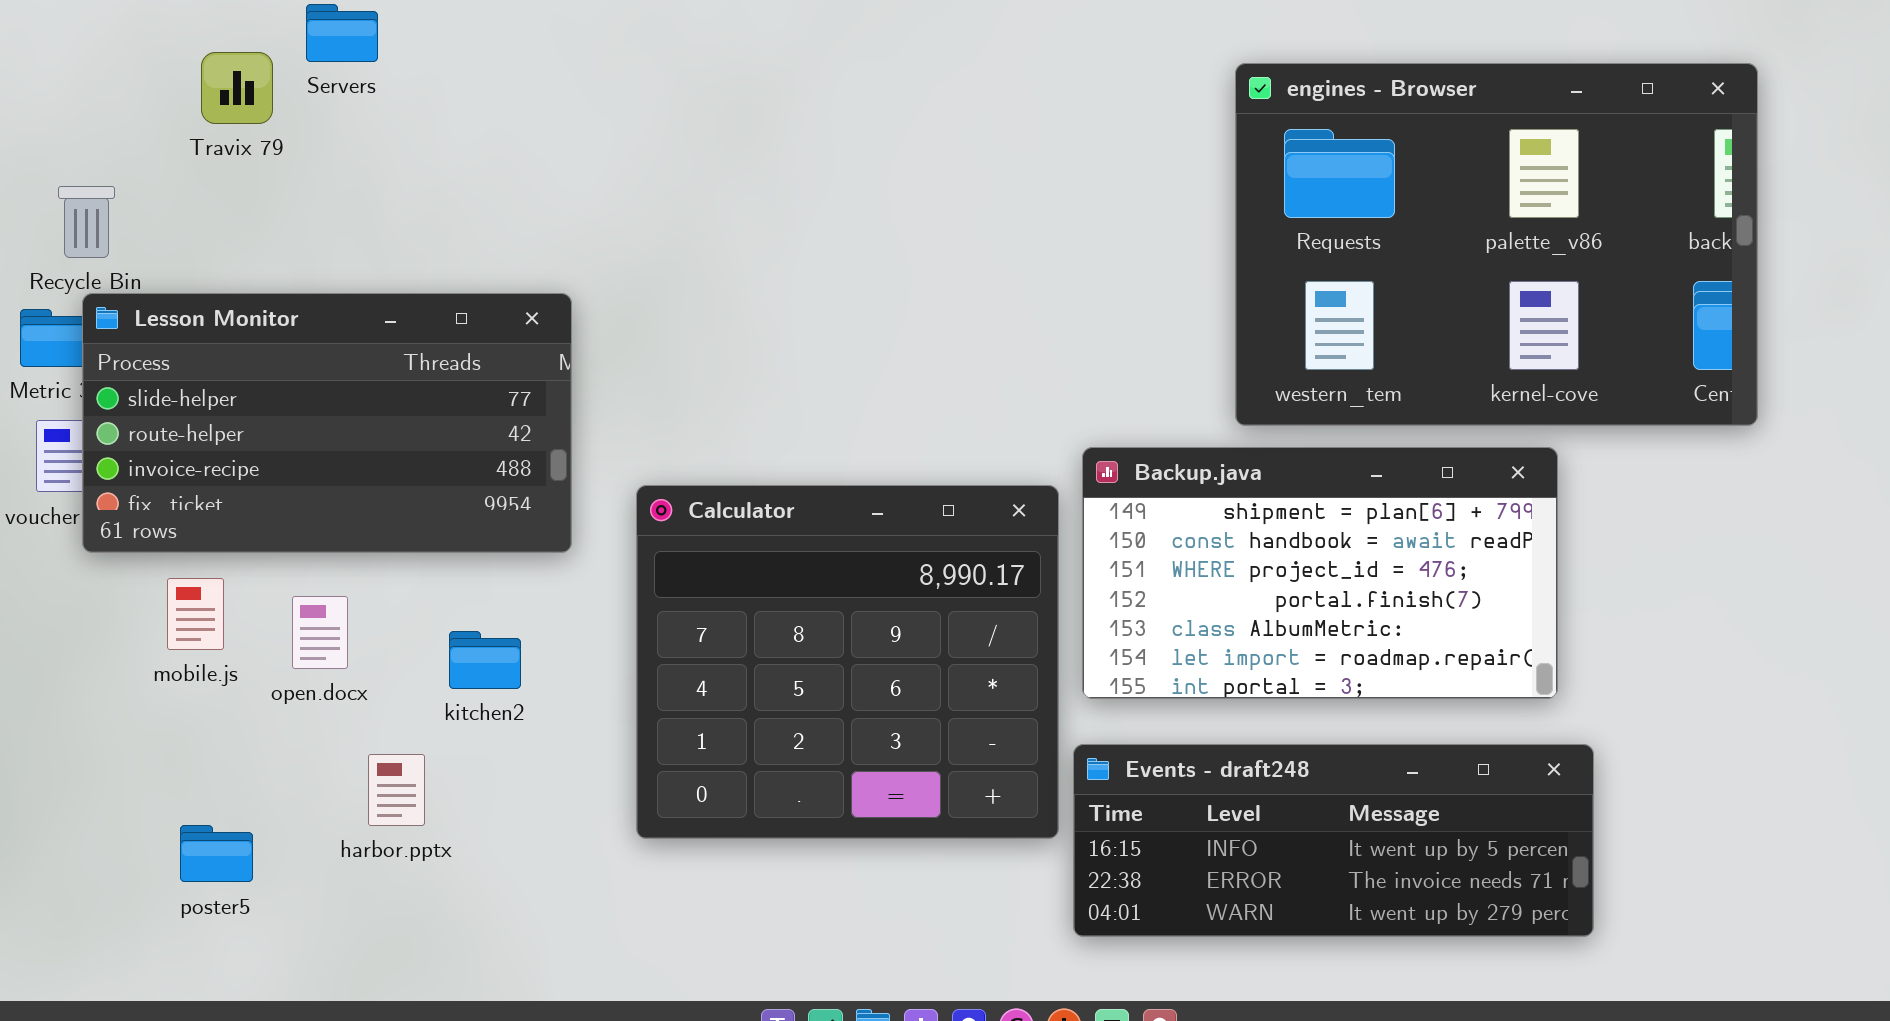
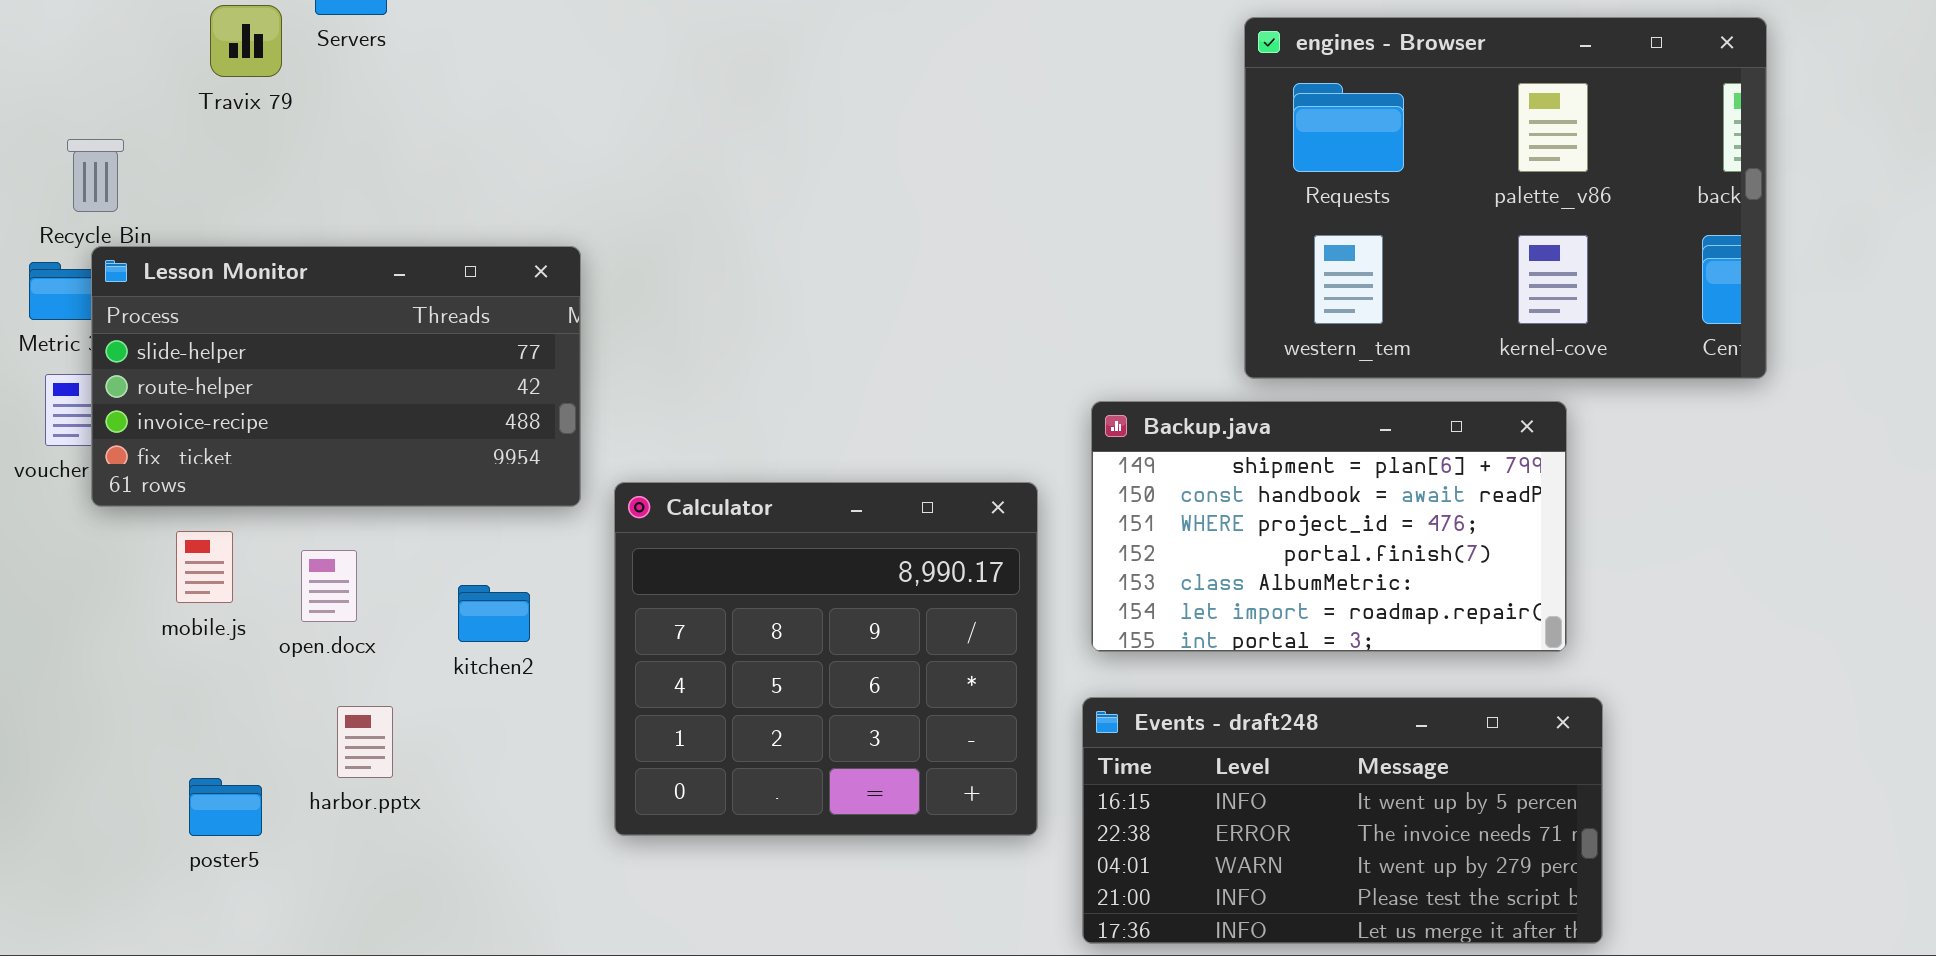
Calculator: [636,485,1059,839] -> [614,482,1038,836], moved
Events - draft248: [1073,744,1594,937] -> [1082,697,1603,944], resized
harbor.pptx: [368,754,425,826] -> [337,706,393,778], moved

